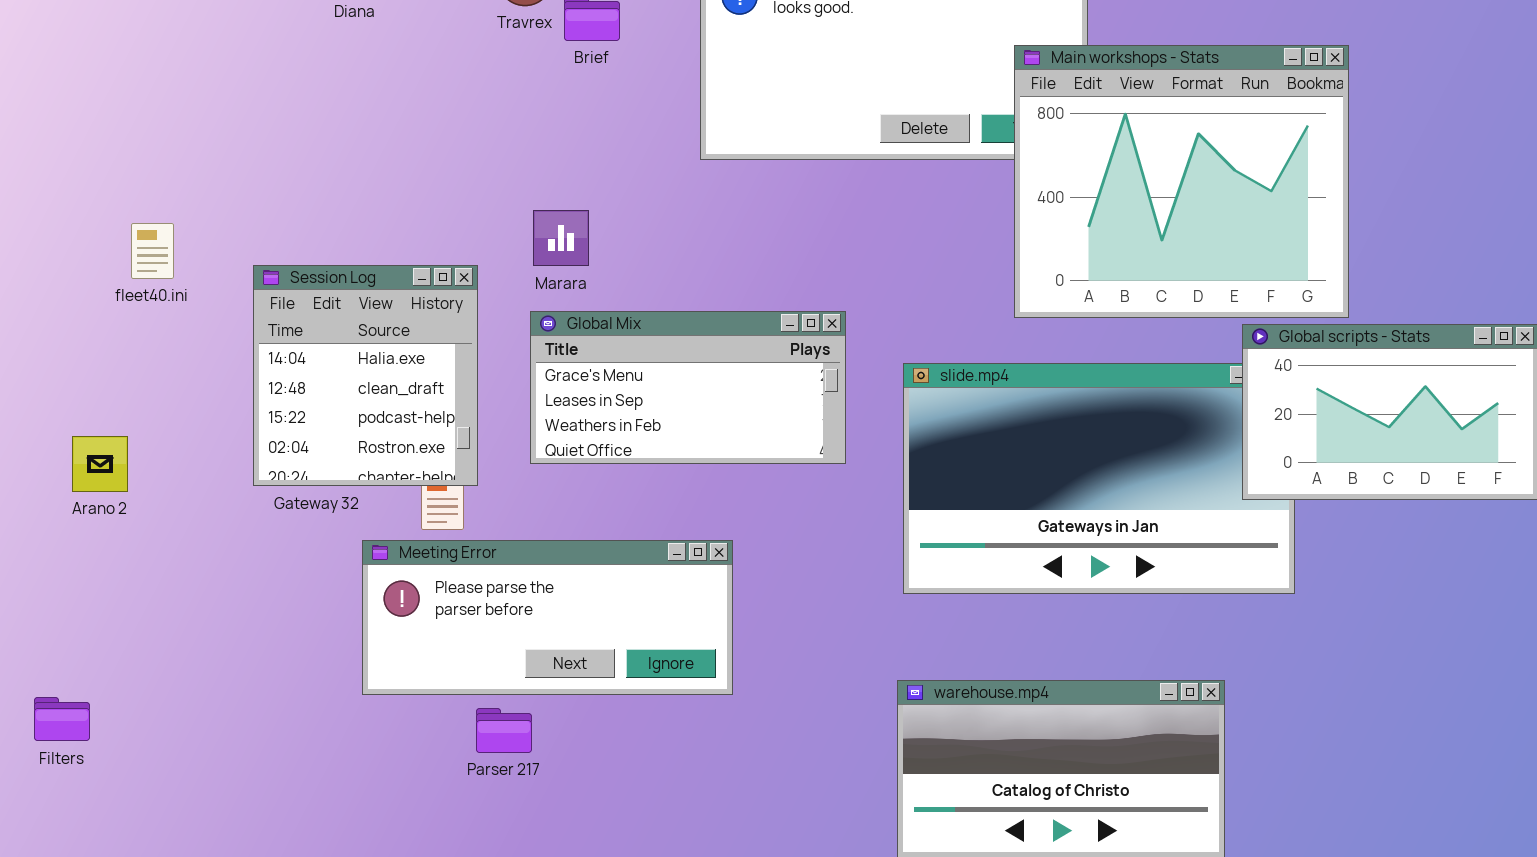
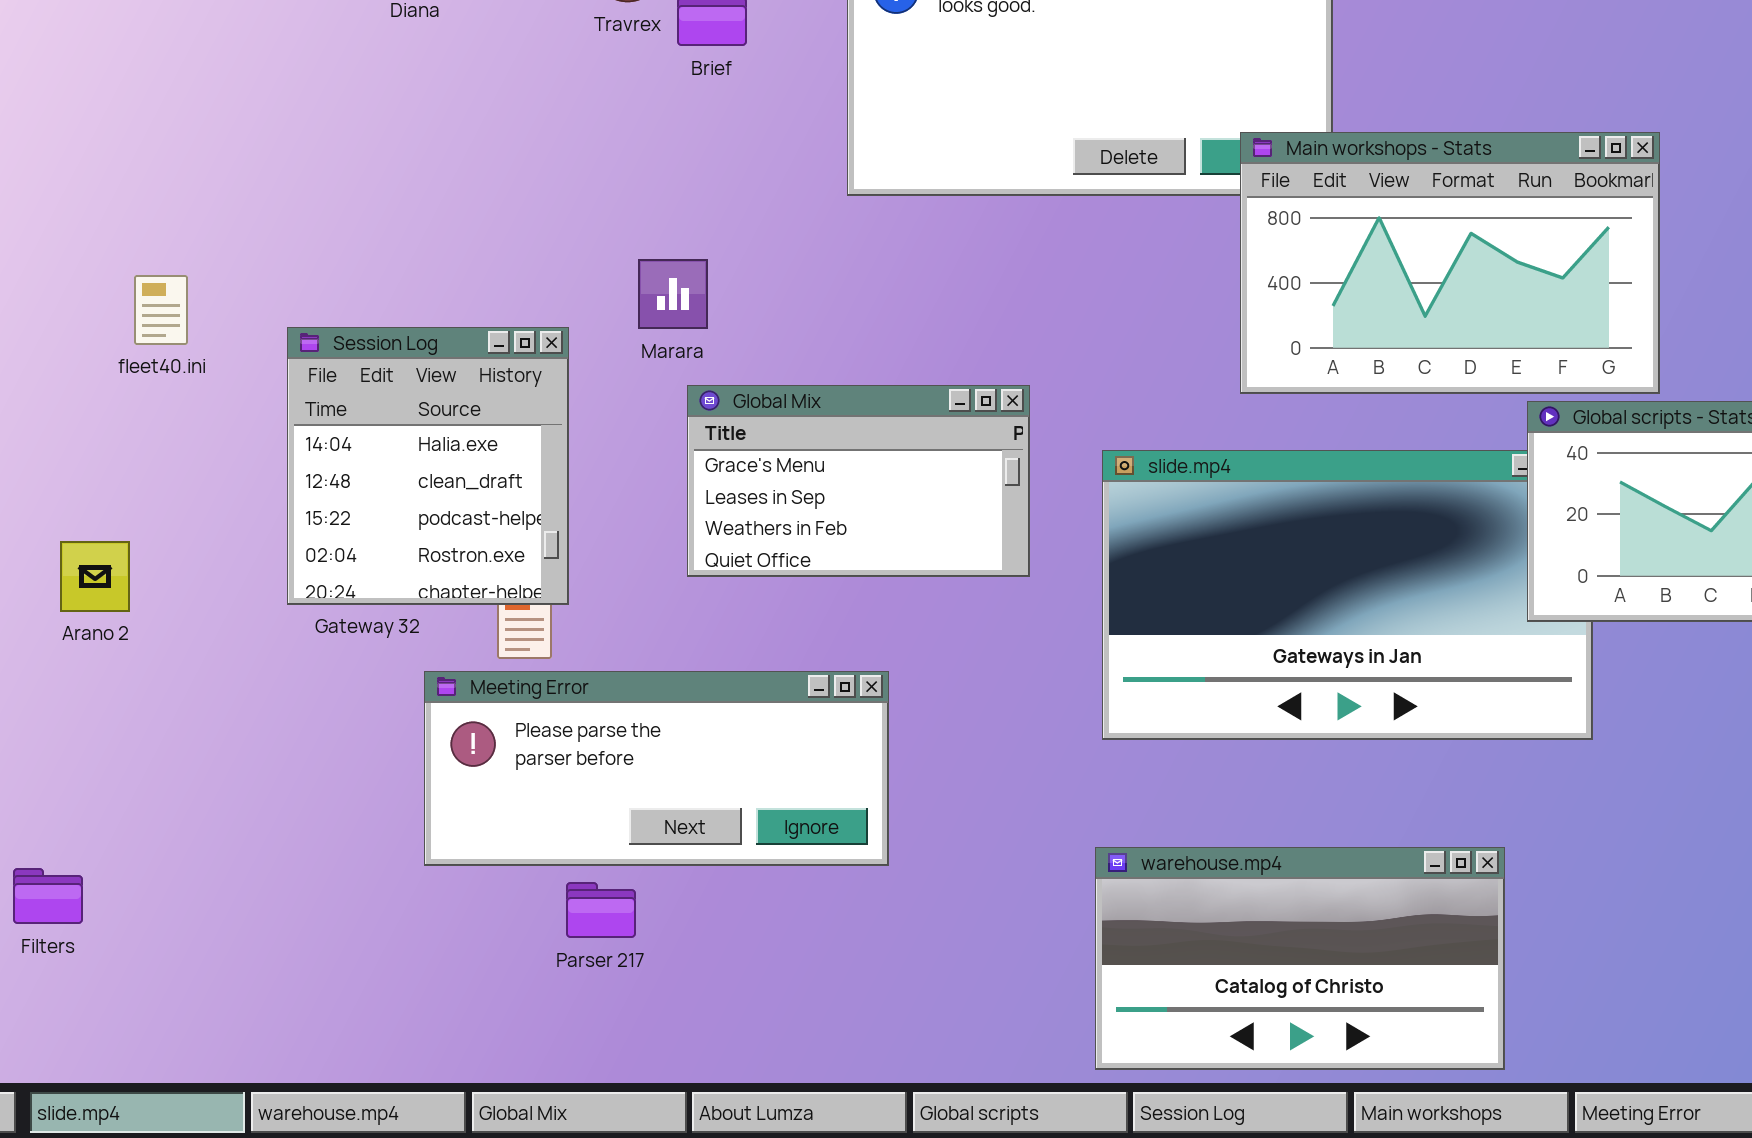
Main workshops - Stats: [1014,45,1349,318] -> [1240,132,1660,394], resized
Global Mix: [530,311,846,464] -> [687,385,1030,577], resized

